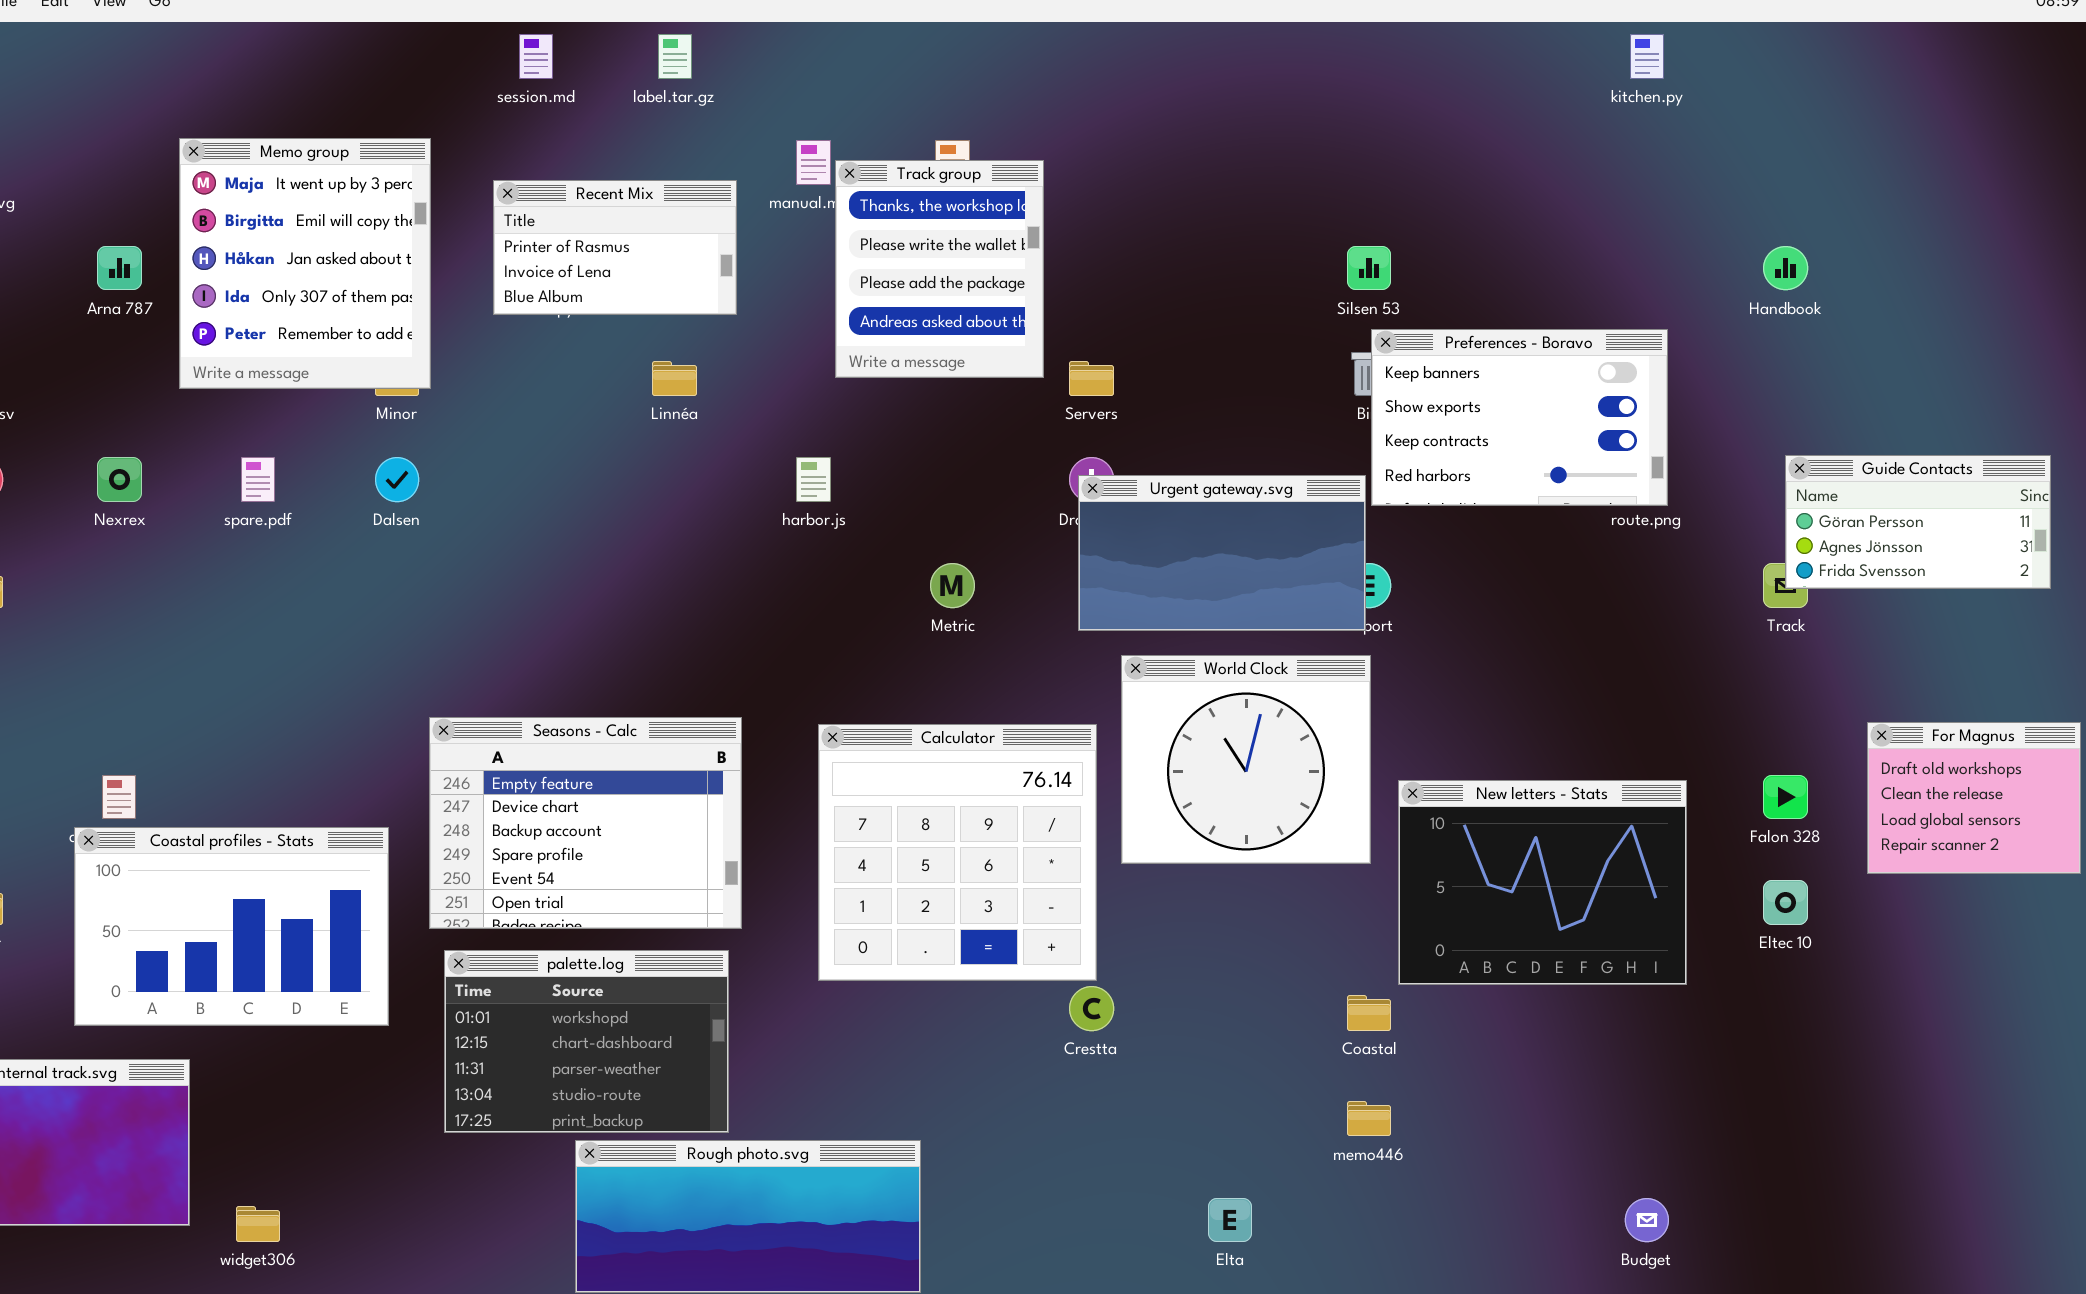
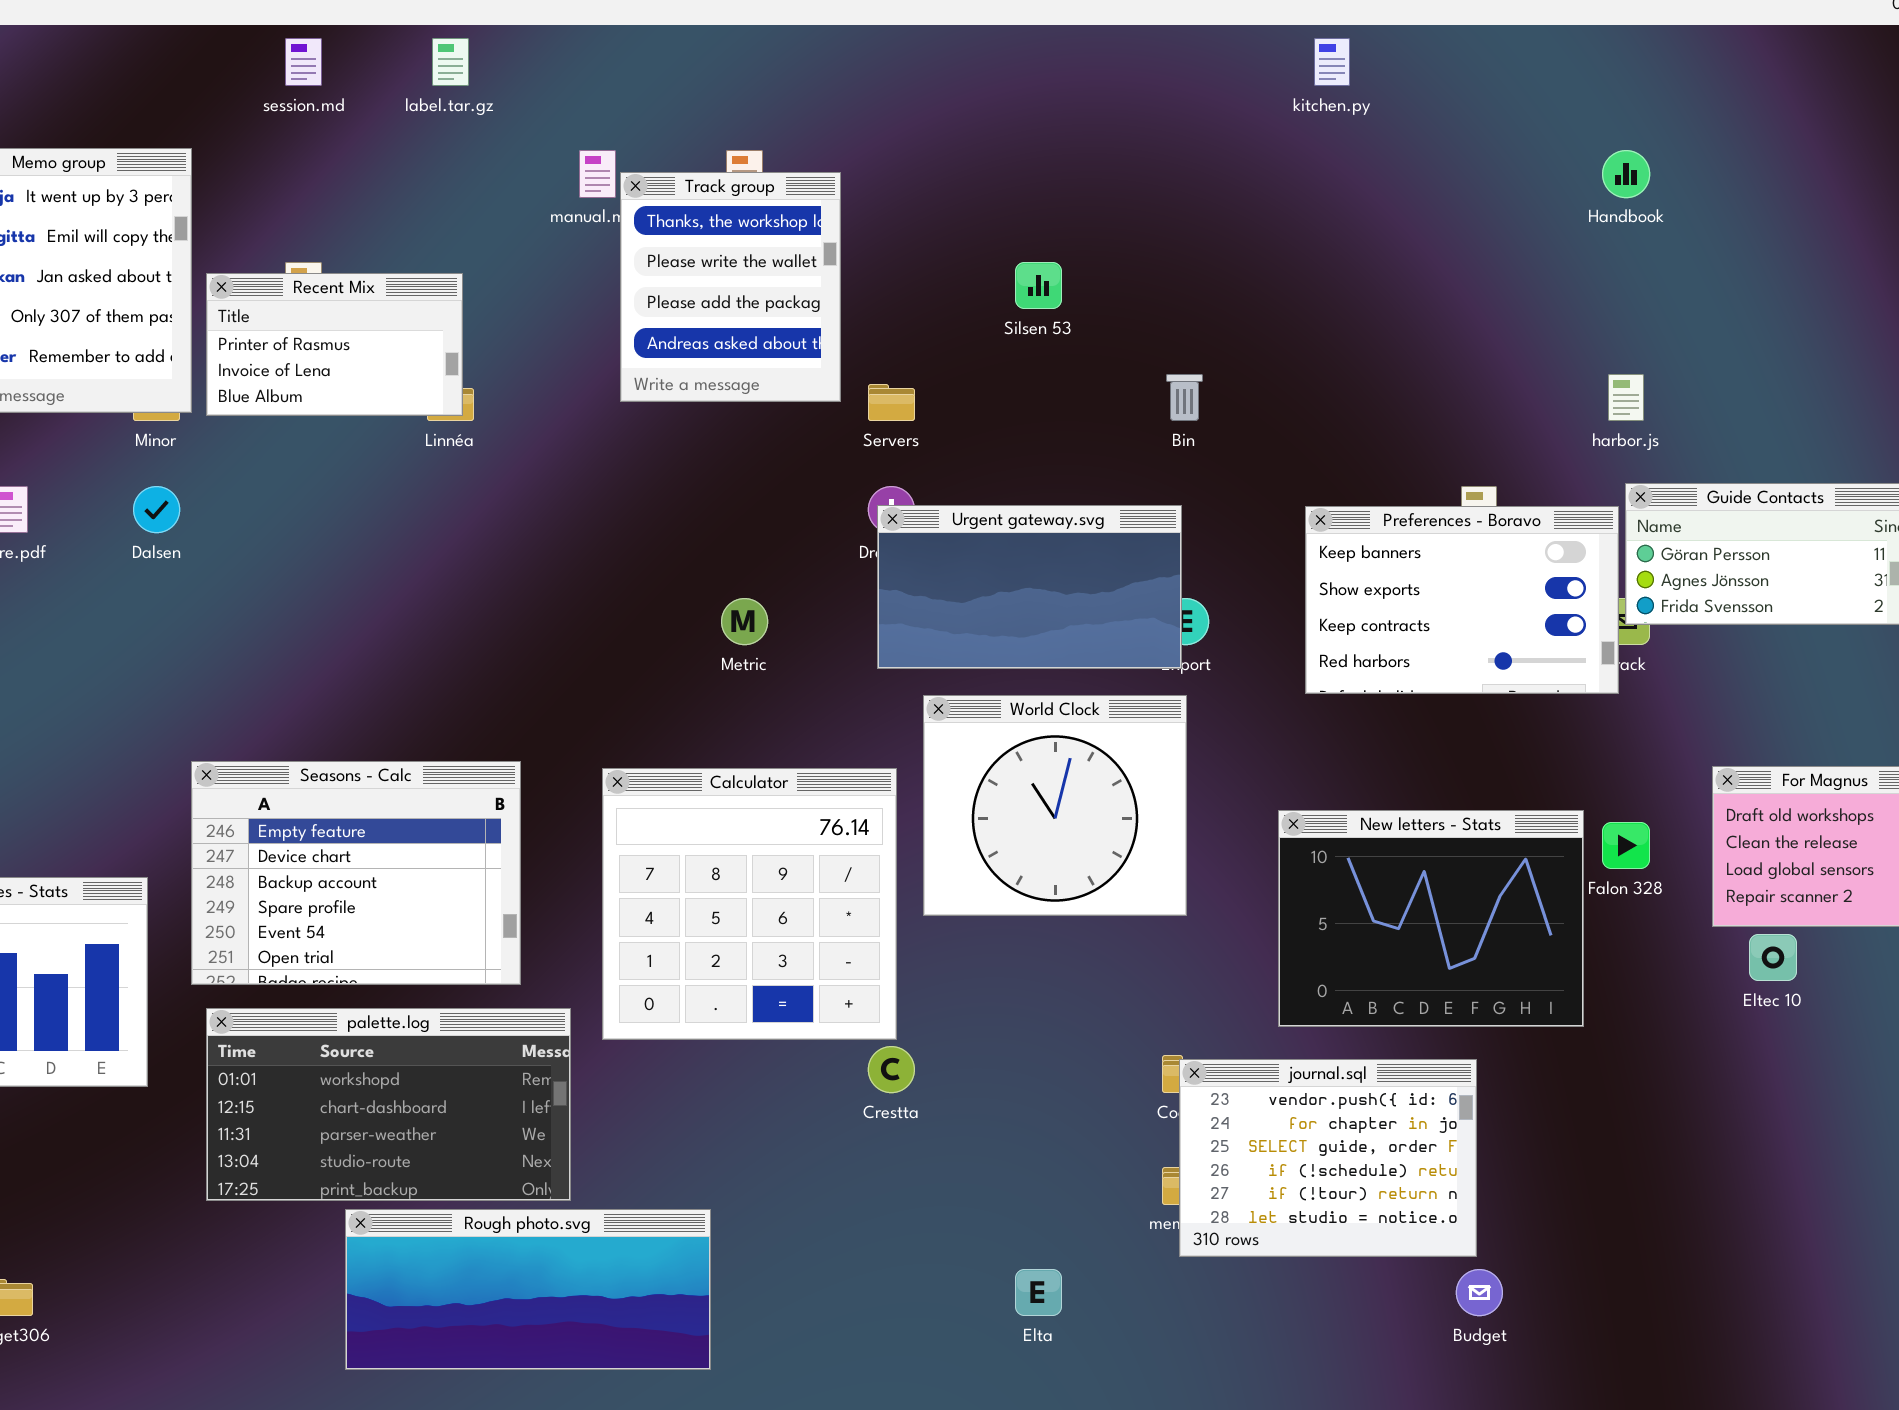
kitchen.py: [1630,34,1664,79] -> [1314,38,1350,86], moved
Recent Mix: [493,180,737,315] -> [206,273,463,416], moved
Silsen 53: [1347,246,1391,290] -> [1015,262,1062,309], moved
Handbook: [1763,246,1808,290] -> [1602,150,1650,198], moved
Preferences - Boravo: [1371,329,1668,506] -> [1305,506,1619,694], moved
harbor.js: [796,457,831,502] -> [1608,374,1644,421], moved
New letters - Stats: [1398,780,1687,985] -> [1278,810,1584,1027], moved
Eltec 10: [1763,880,1808,925] -> [1749,934,1797,981], moved
palette.log: [444,950,729,1133] -> [206,1008,571,1201], resized
journal.sql: none -> [1179,1059,1477,1257], opened

